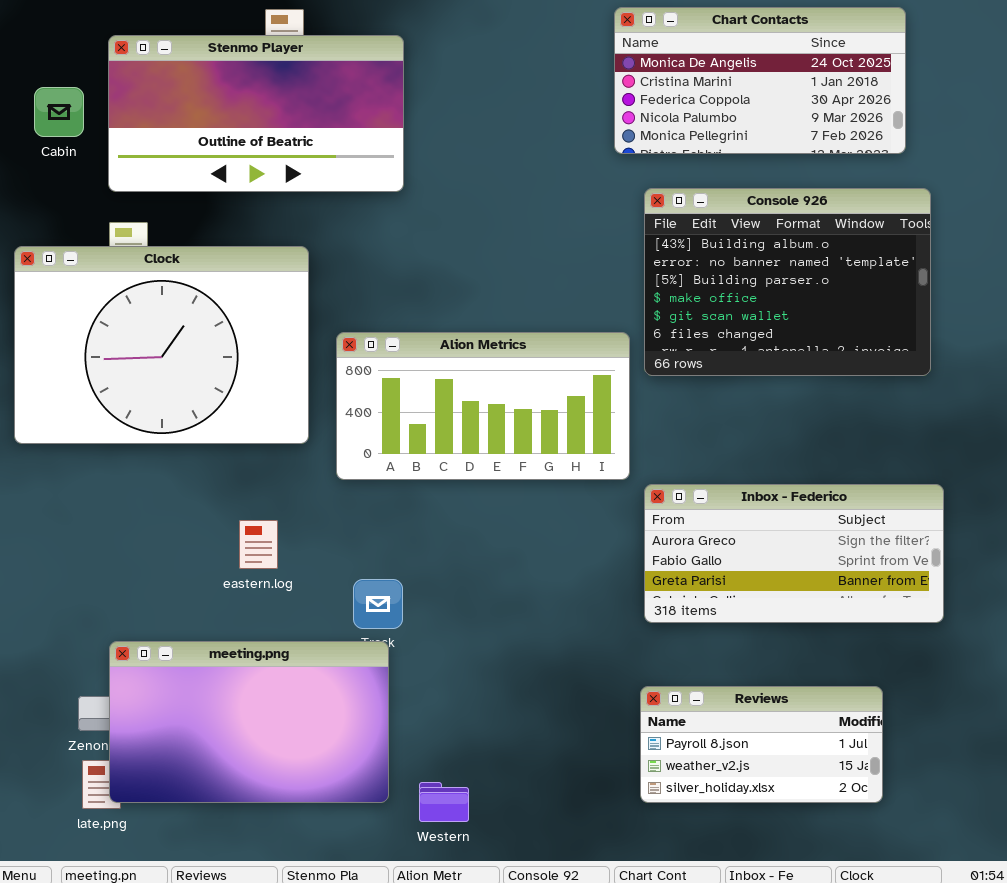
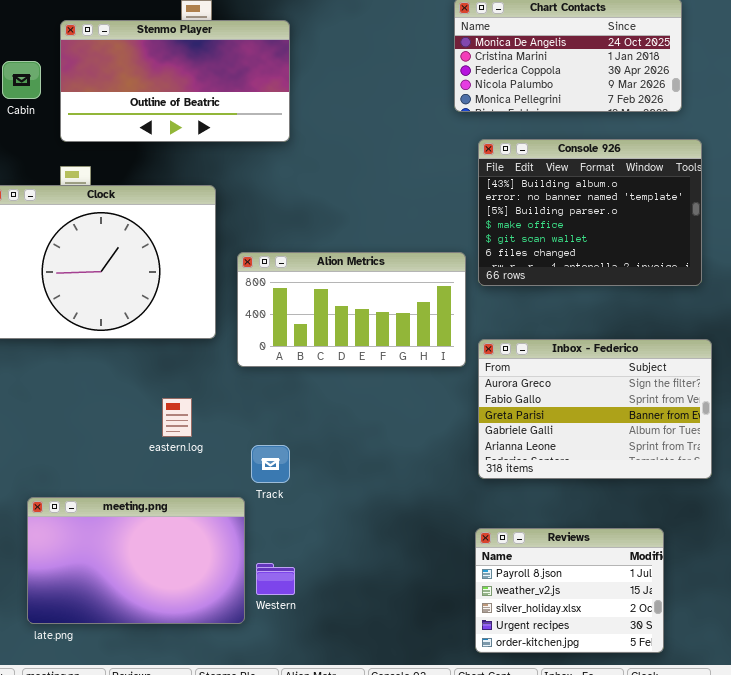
Inbox - Federico: [644,484,944,623] -> [478,339,712,479], resized
meeting.png: [109,641,389,803] -> [27,497,245,624], moved
Reviews: [640,686,883,803] -> [475,528,664,653], resized
Western: [419,782,469,822] -> [256,563,295,595], moved

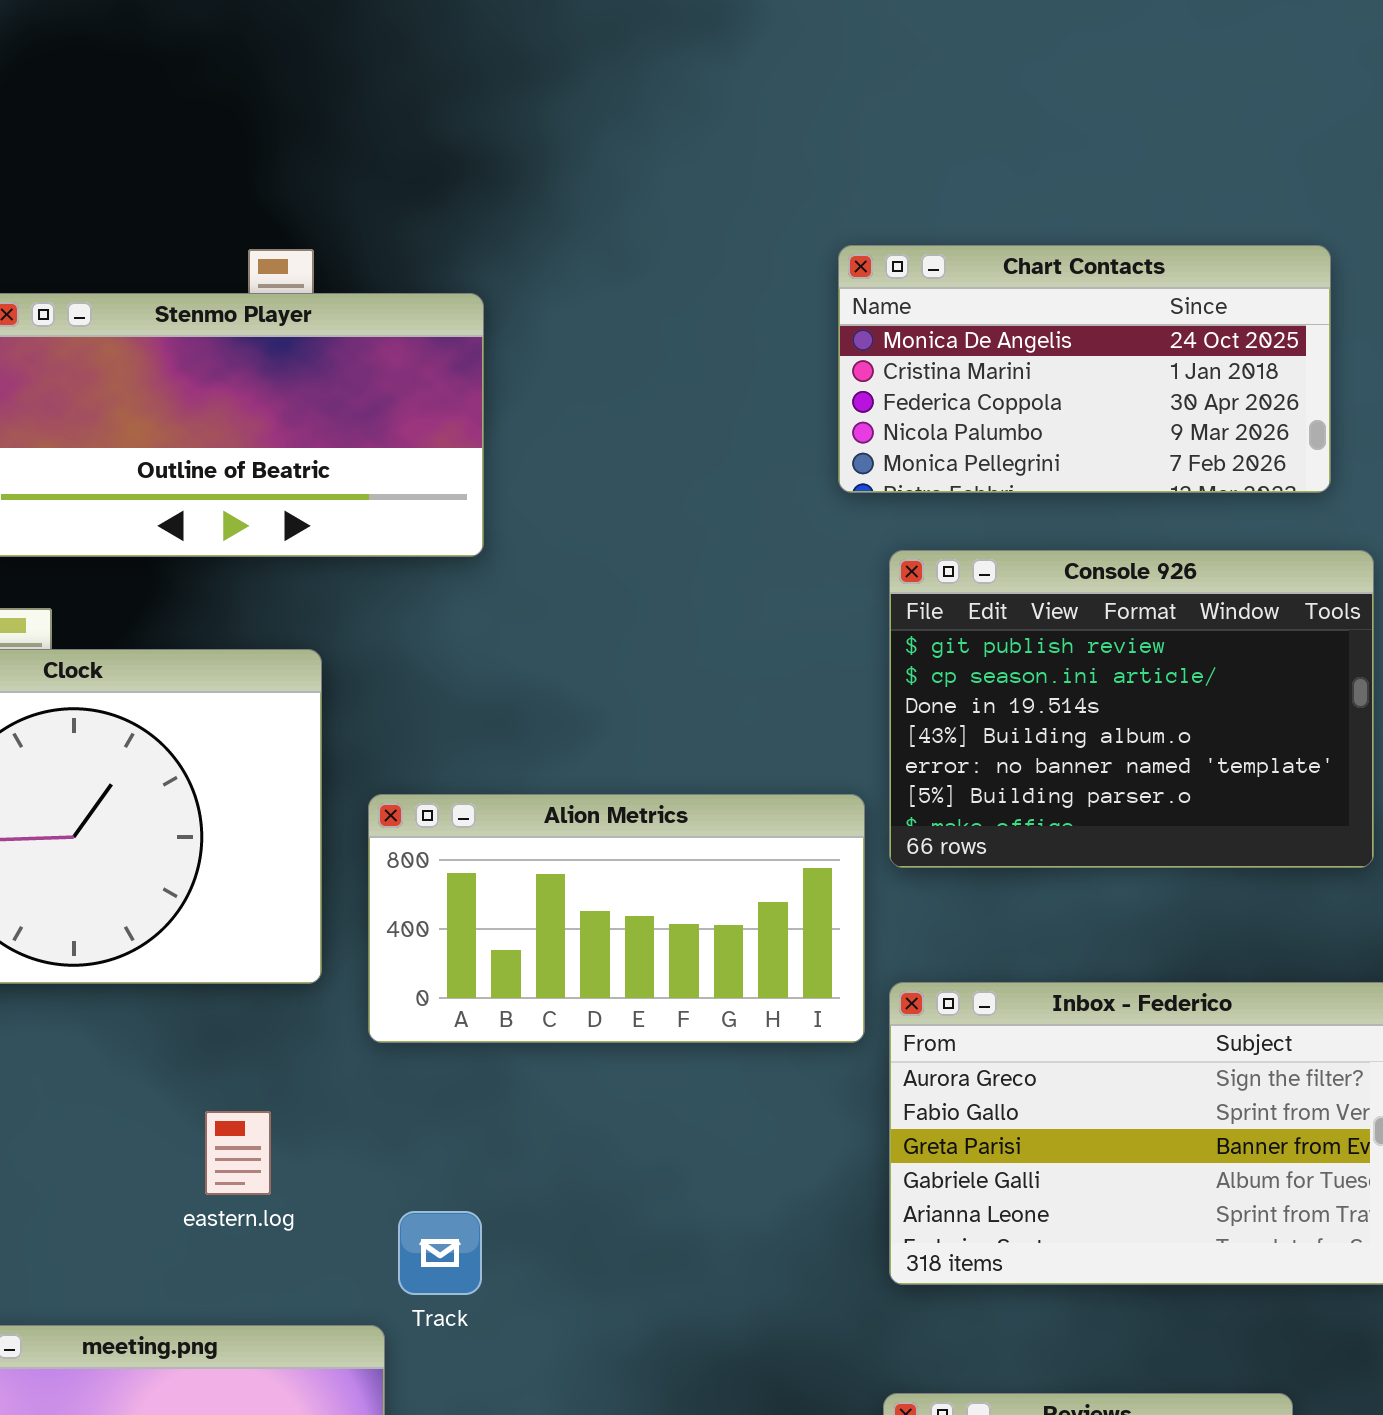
Console 926: [478,139,702,286] -> [889,550,1374,868], scrolled up 3 rows

